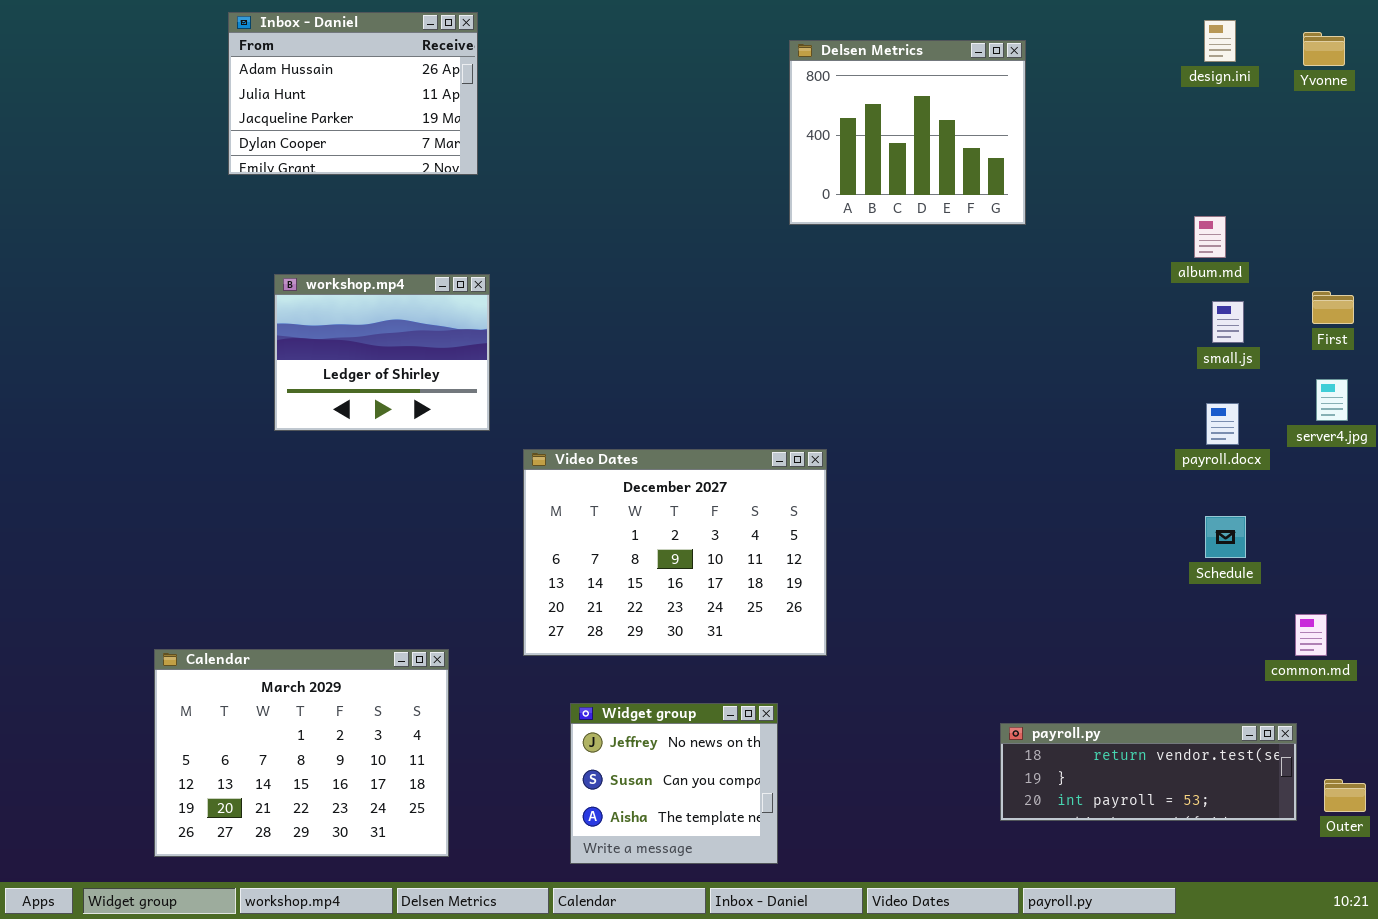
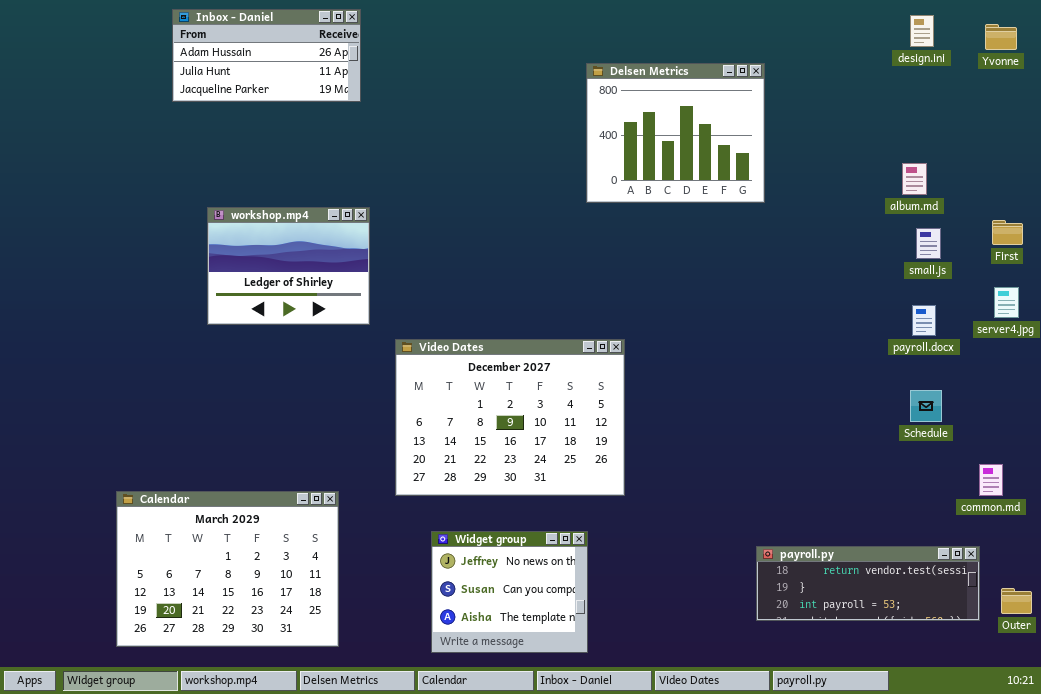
Inbox - Daniel: [228,12,478,175] -> [172,9,361,102], resized
Delsen Metrics: [789,40,1026,225] -> [586,63,765,203], moved

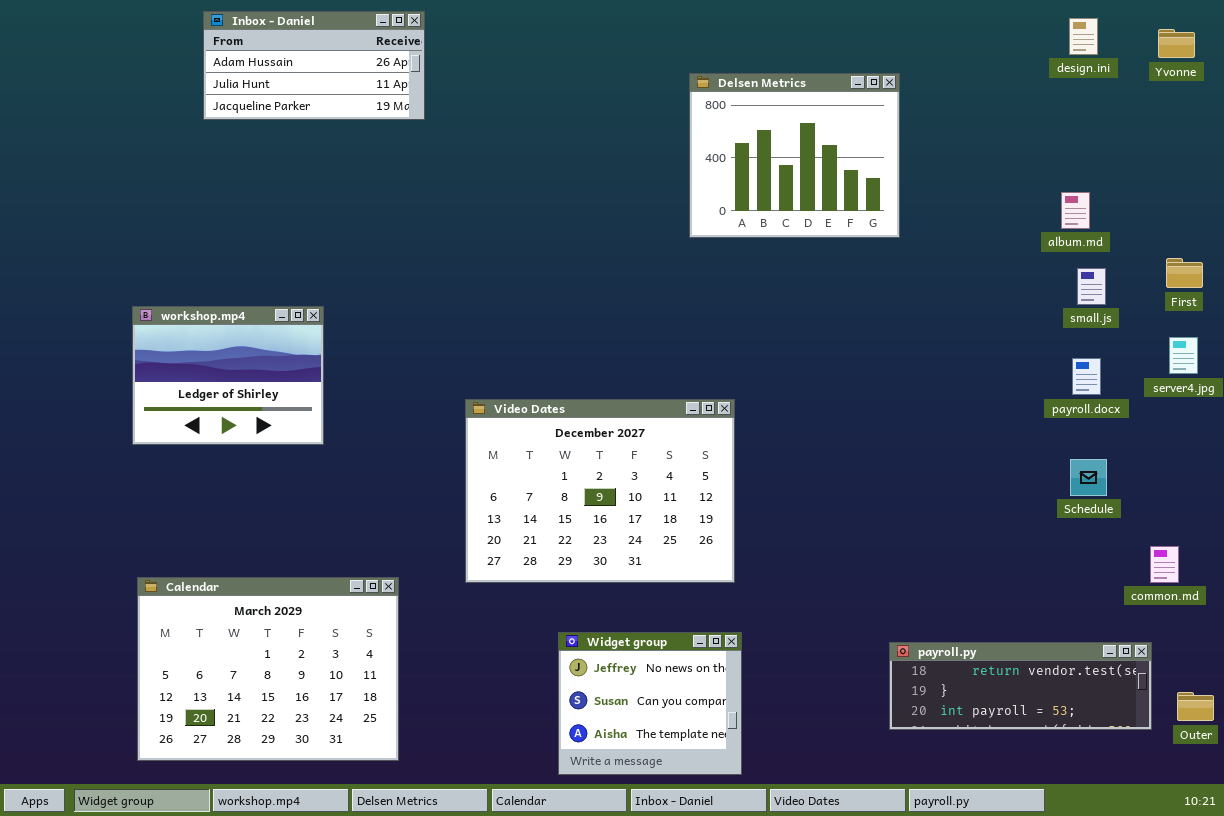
workshop.mp4: [207,207,370,325] -> [132,306,324,445], moved
Widget group: [431,531,588,653] -> [558,632,742,775], moved

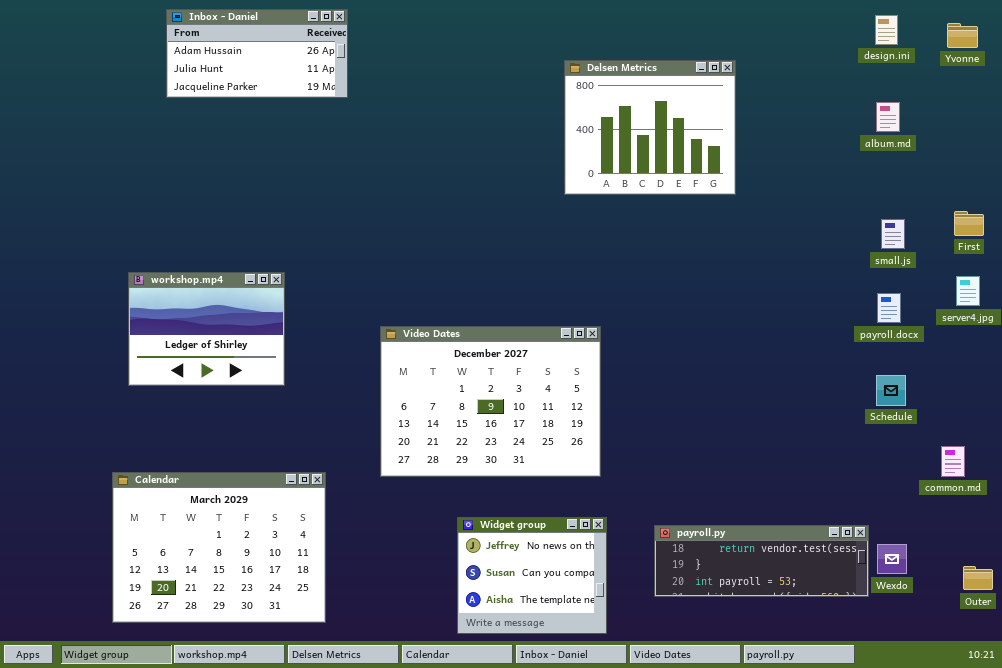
album.md: [1061,192,1090,229] -> [876,102,900,132], moved
workshop.mp4: [132,306,324,445] -> [128,272,285,386], moved
payroll.py: [889,642,1152,730] -> [654,525,869,597], moved

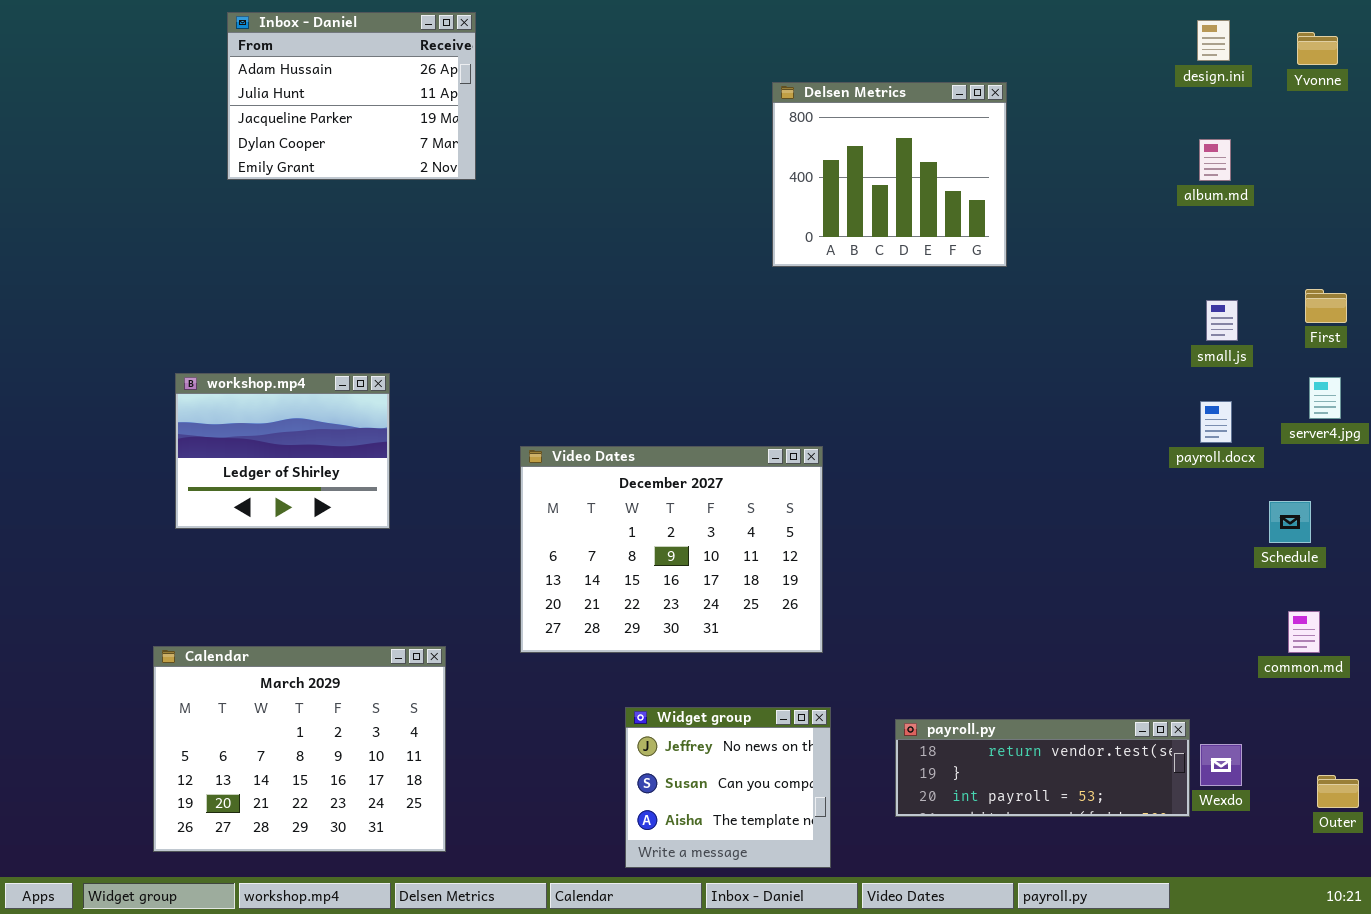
Inbox - Daniel: [166,9,348,98] -> [227,12,476,180], resized
Schedule: [876,375,906,406] -> [1269,501,1311,543], moved

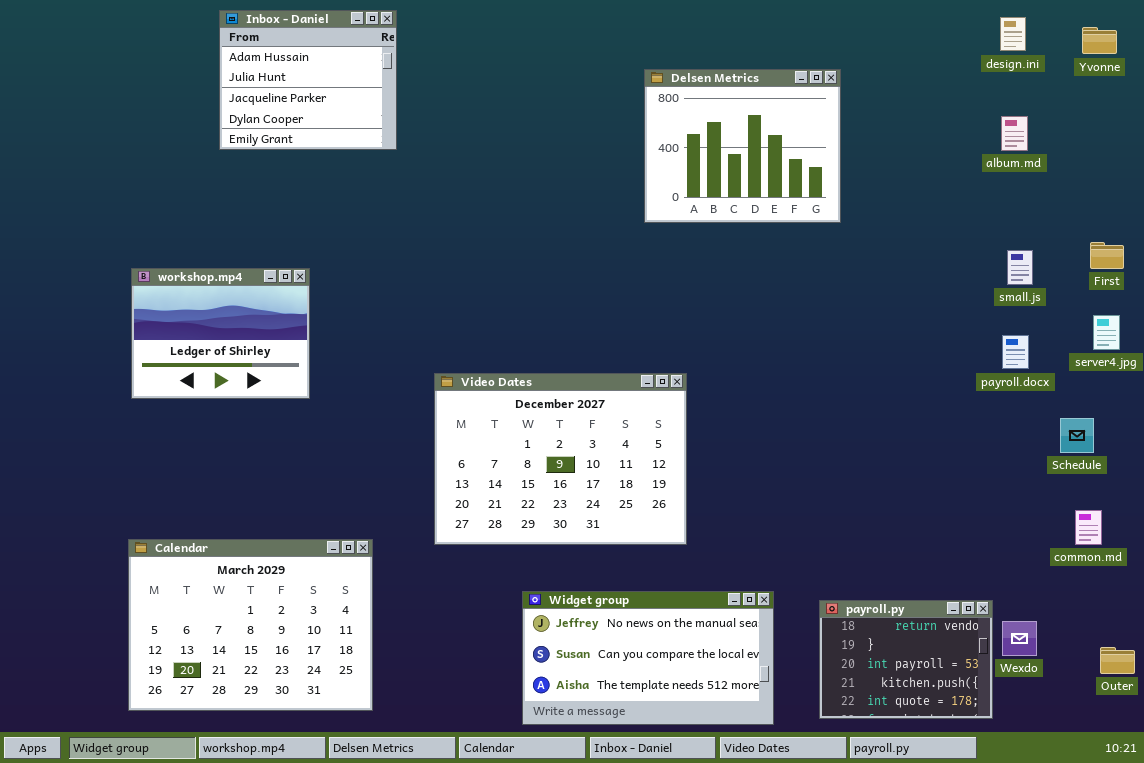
Inbox - Daniel: [227,12,476,180] -> [219,10,397,150], resized
workshop.mp4: [175,373,390,529] -> [131,268,310,399], moved
Widget group: [625,707,831,868] -> [522,591,774,725], resized
payroll.py: [895,719,1190,817] -> [819,600,993,719], resized

